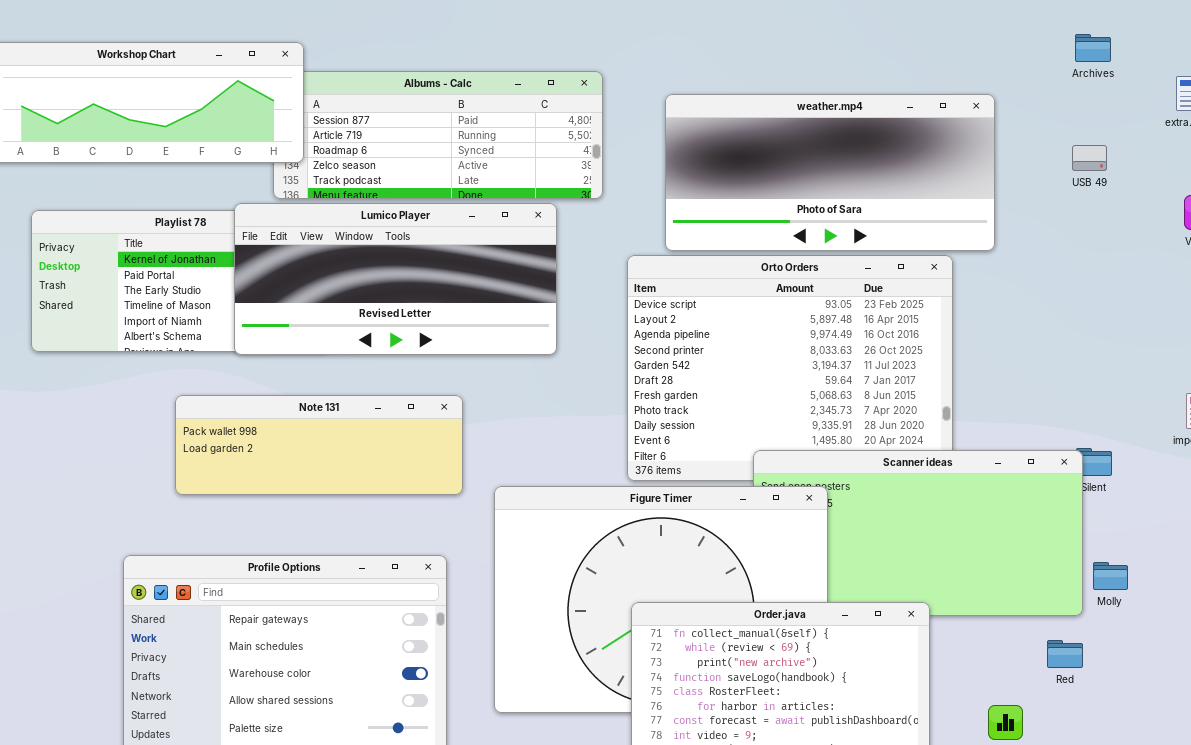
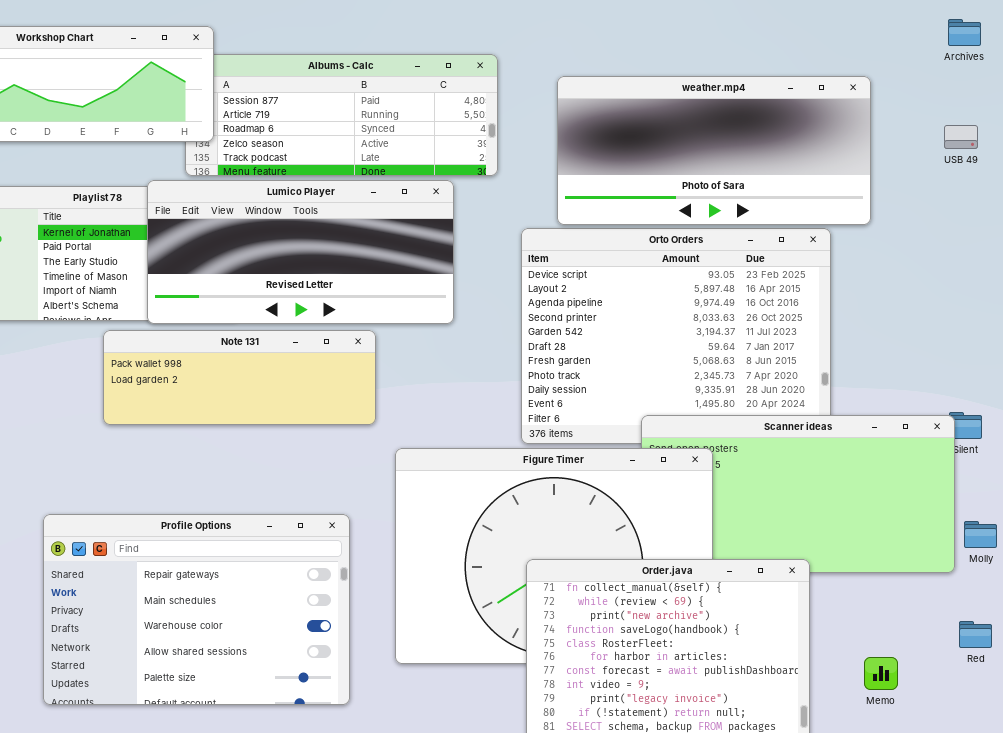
Note 131: [175,395,463,495] -> [103,330,376,425], moved
Red: [1047,640,1083,668] -> [959,621,992,648], moved

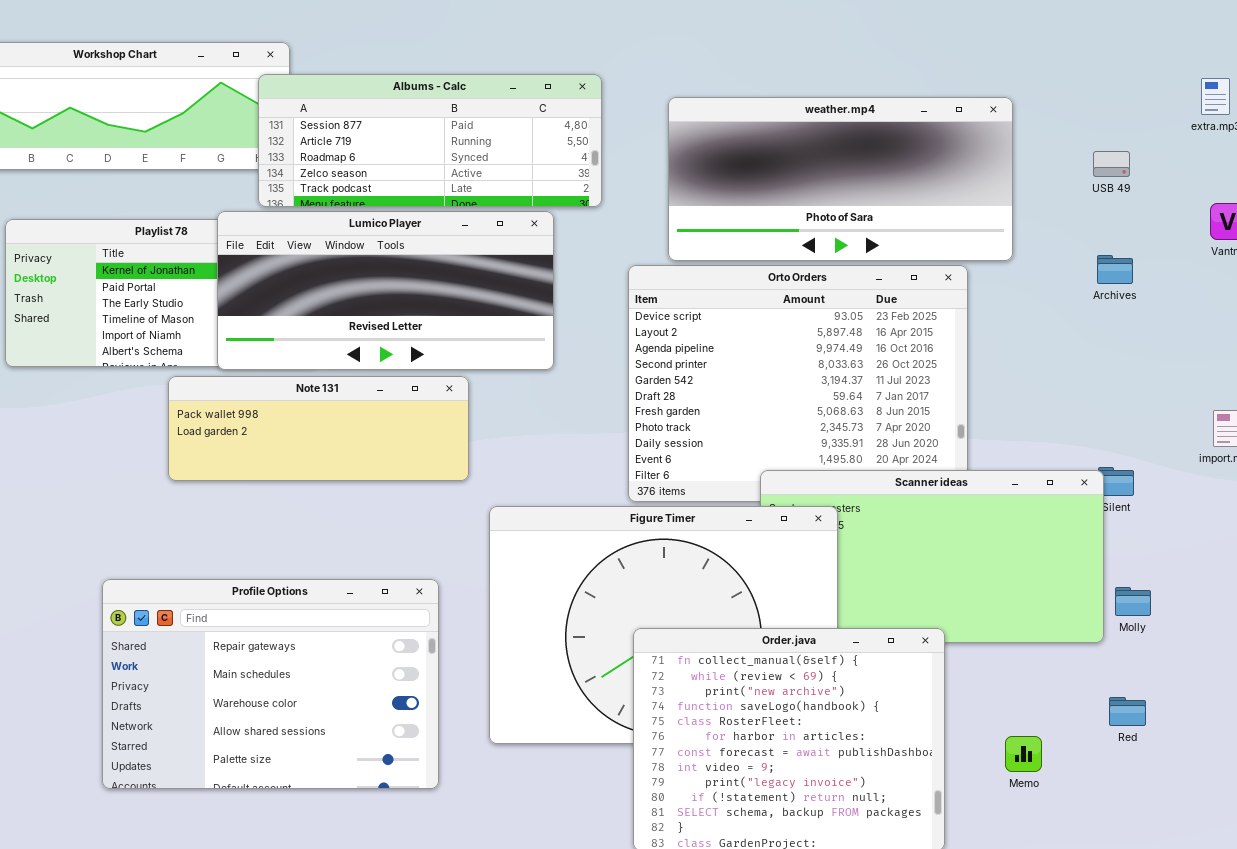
Archives: [948,19,981,46] -> [1097,255,1133,284], moved
Albums - Calc: [185,54,498,176] -> [258,74,602,207], raised

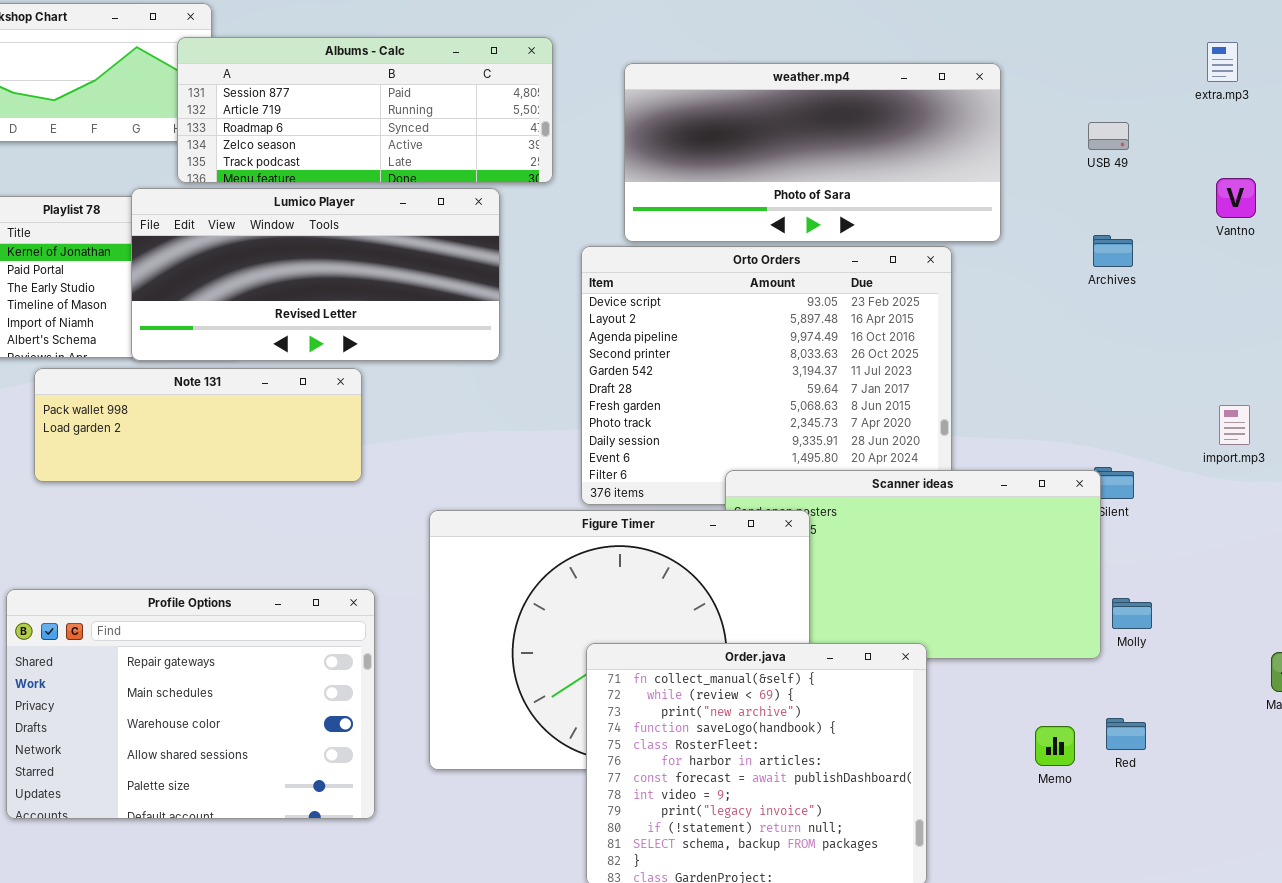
Note 131: [168,376,469,481] -> [34,368,362,482], moved
Memo: [1005,736,1042,772] -> [1035,726,1075,766], moved

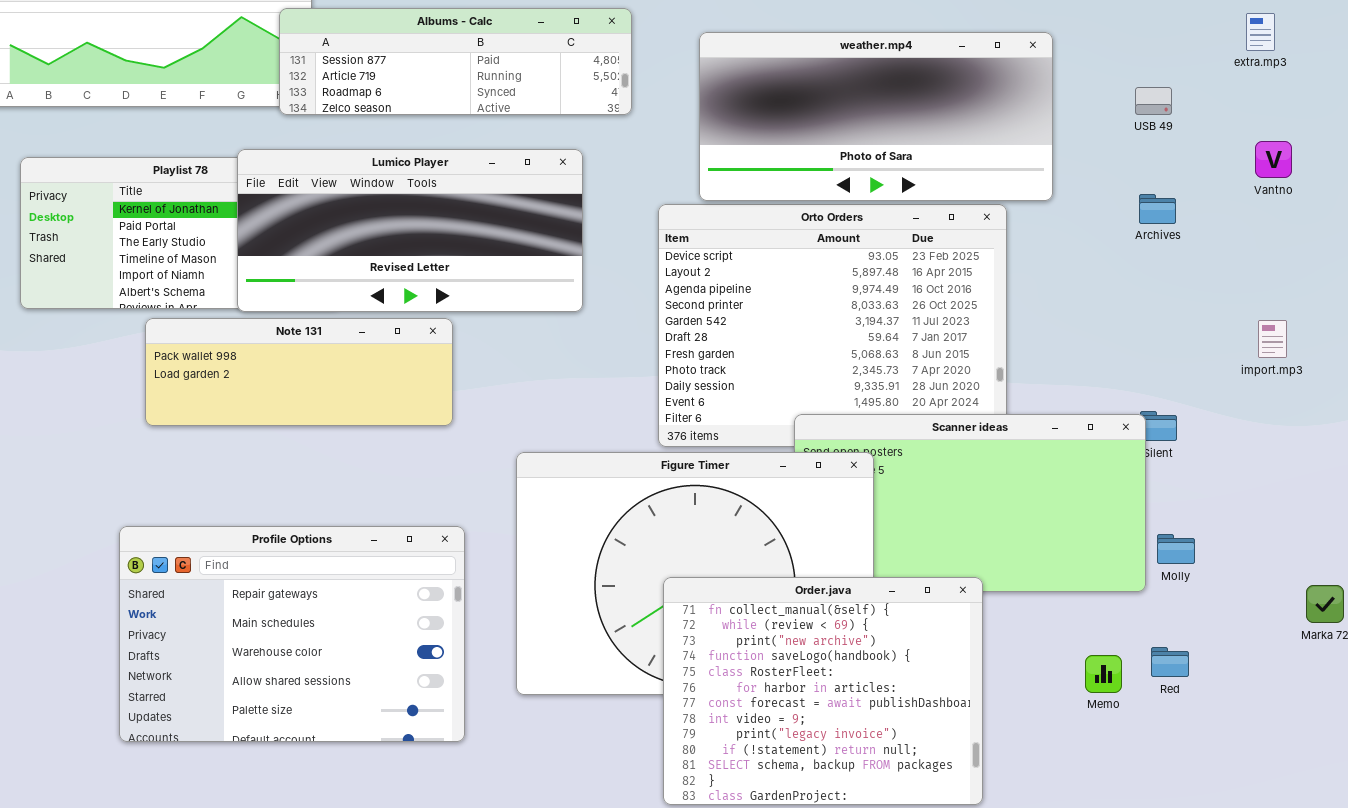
Albums - Calc: [177,37,553,183] -> [279,8,632,115], resized
import.mp3: [1219,405,1250,445] -> [1258,320,1287,358], moved

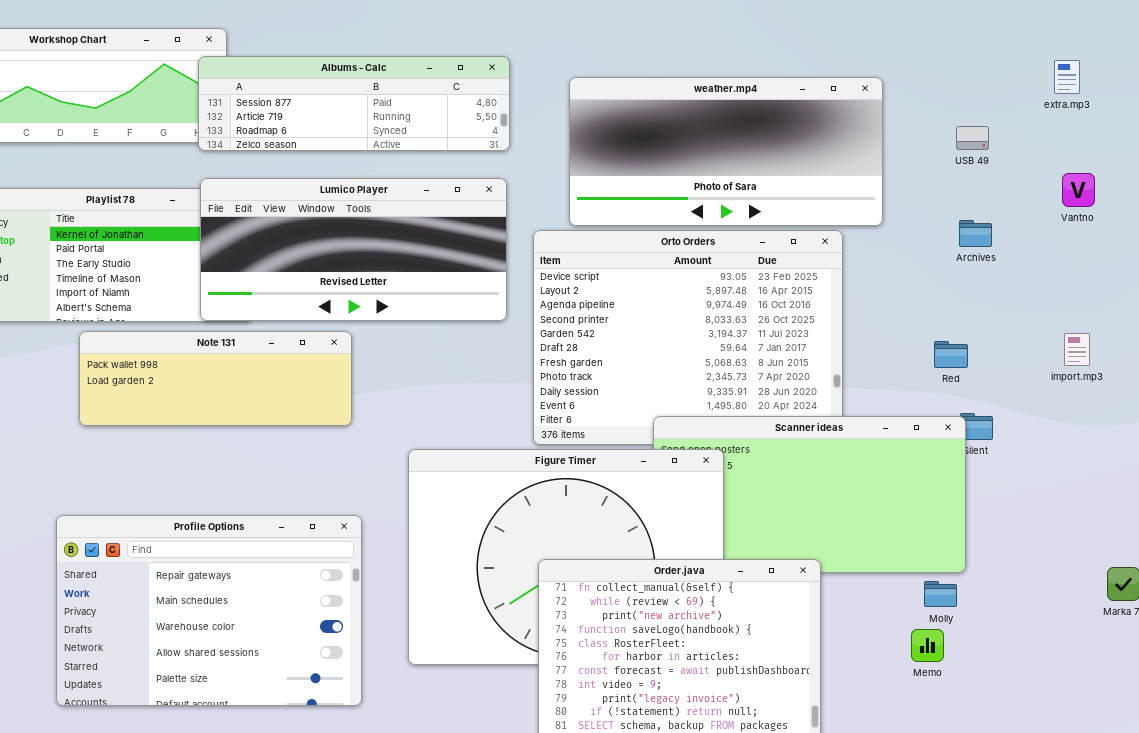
Lumico Player: [237,149,583,312] -> [200,178,507,321], moved
Molly: [1157,534,1195,564] -> [924,581,957,607], moved
Red: [1151,647,1189,677] -> [934,341,968,368], moved

